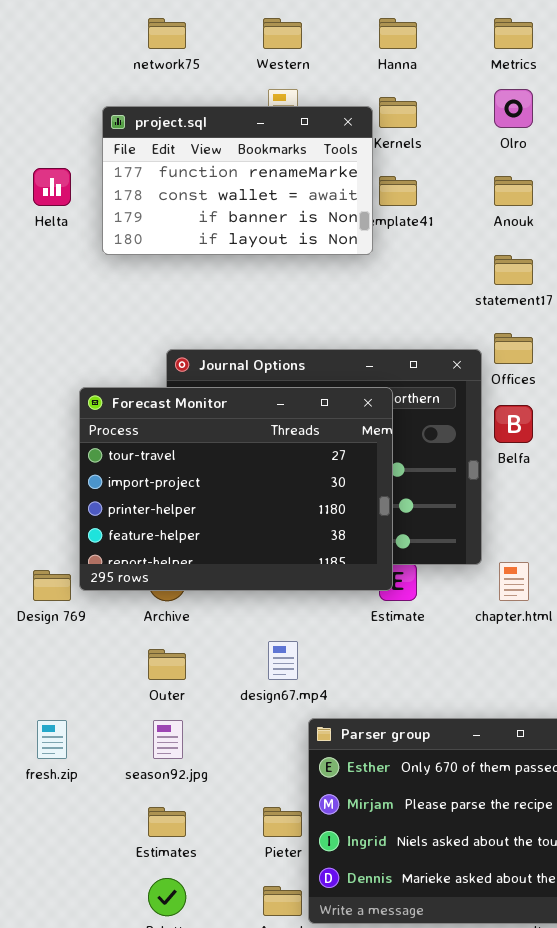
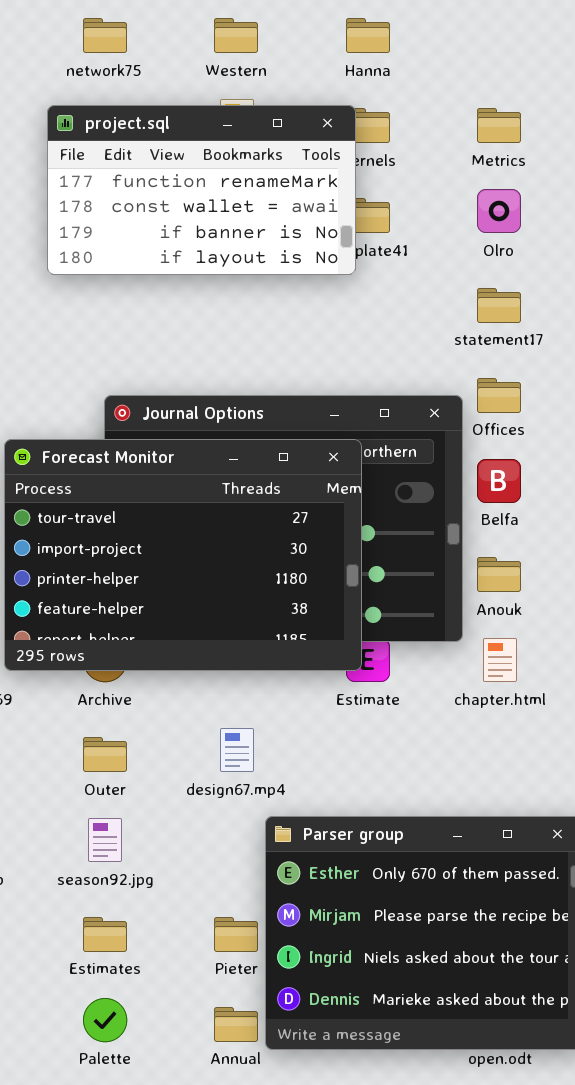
Metrics: [494,18,533,49] -> [477,108,521,143], moved
Olro: [494,89,533,128] -> [477,189,521,233], moved
project.sql: [102,106,373,255] -> [47,105,356,275], moved
Anouk: [494,176,533,206] -> [477,557,521,592], moved

